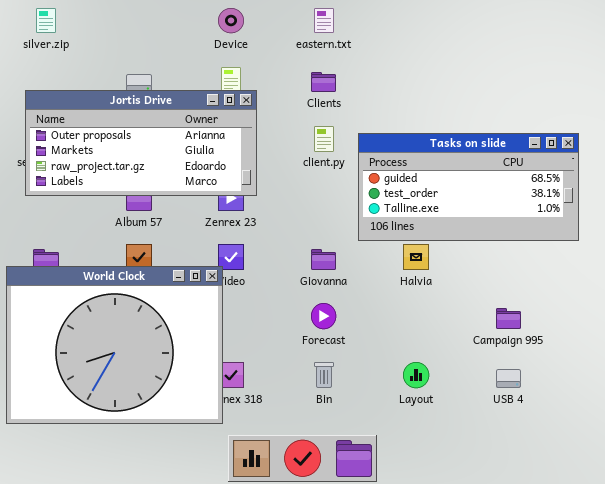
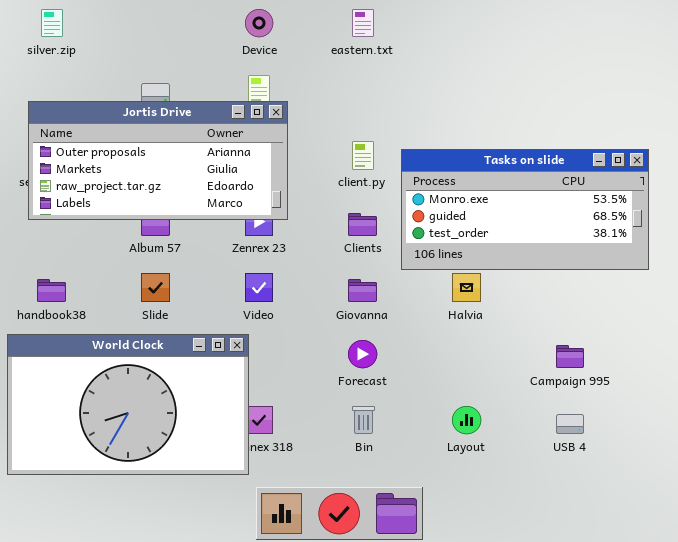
Clients: [311,72,336,92] -> [348,213,377,236], moved
Tasks on slide: [358,133,579,241] -> [401,149,649,270], scrolled up 1 row
World Clock: [6,266,223,424] -> [7,334,249,475], resized

